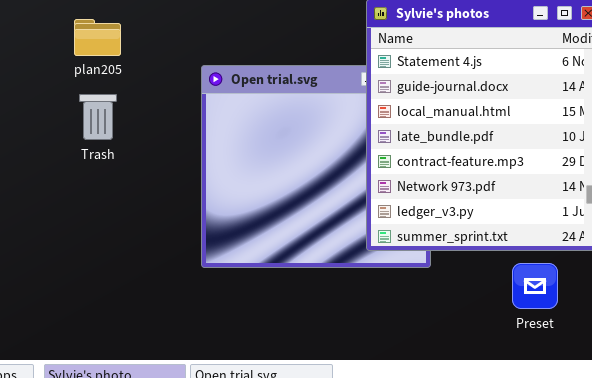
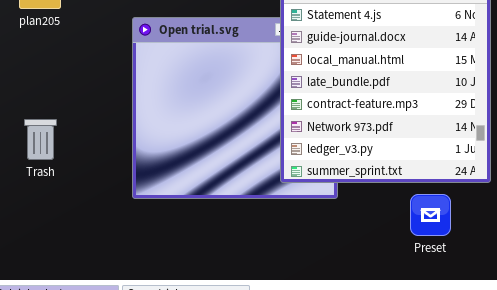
Trash: [79,94,117,140] -> [24,119,57,160], moved

